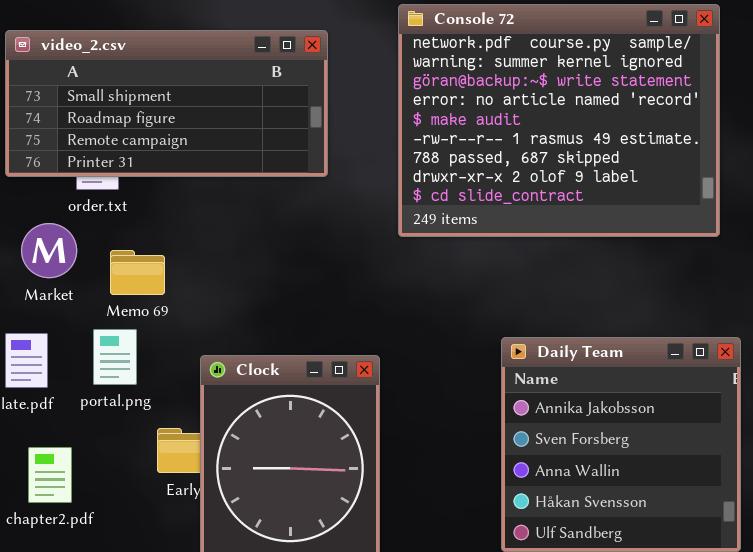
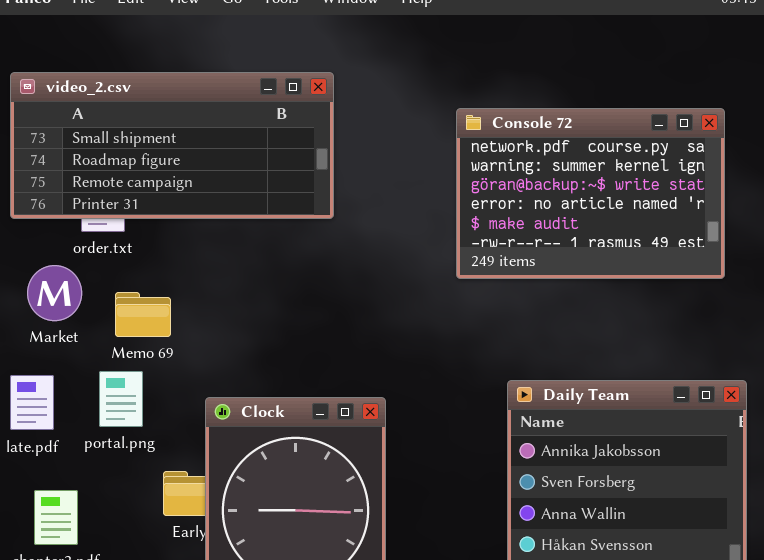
Console 72: [398,4,720,237] -> [456,108,725,279], resized

